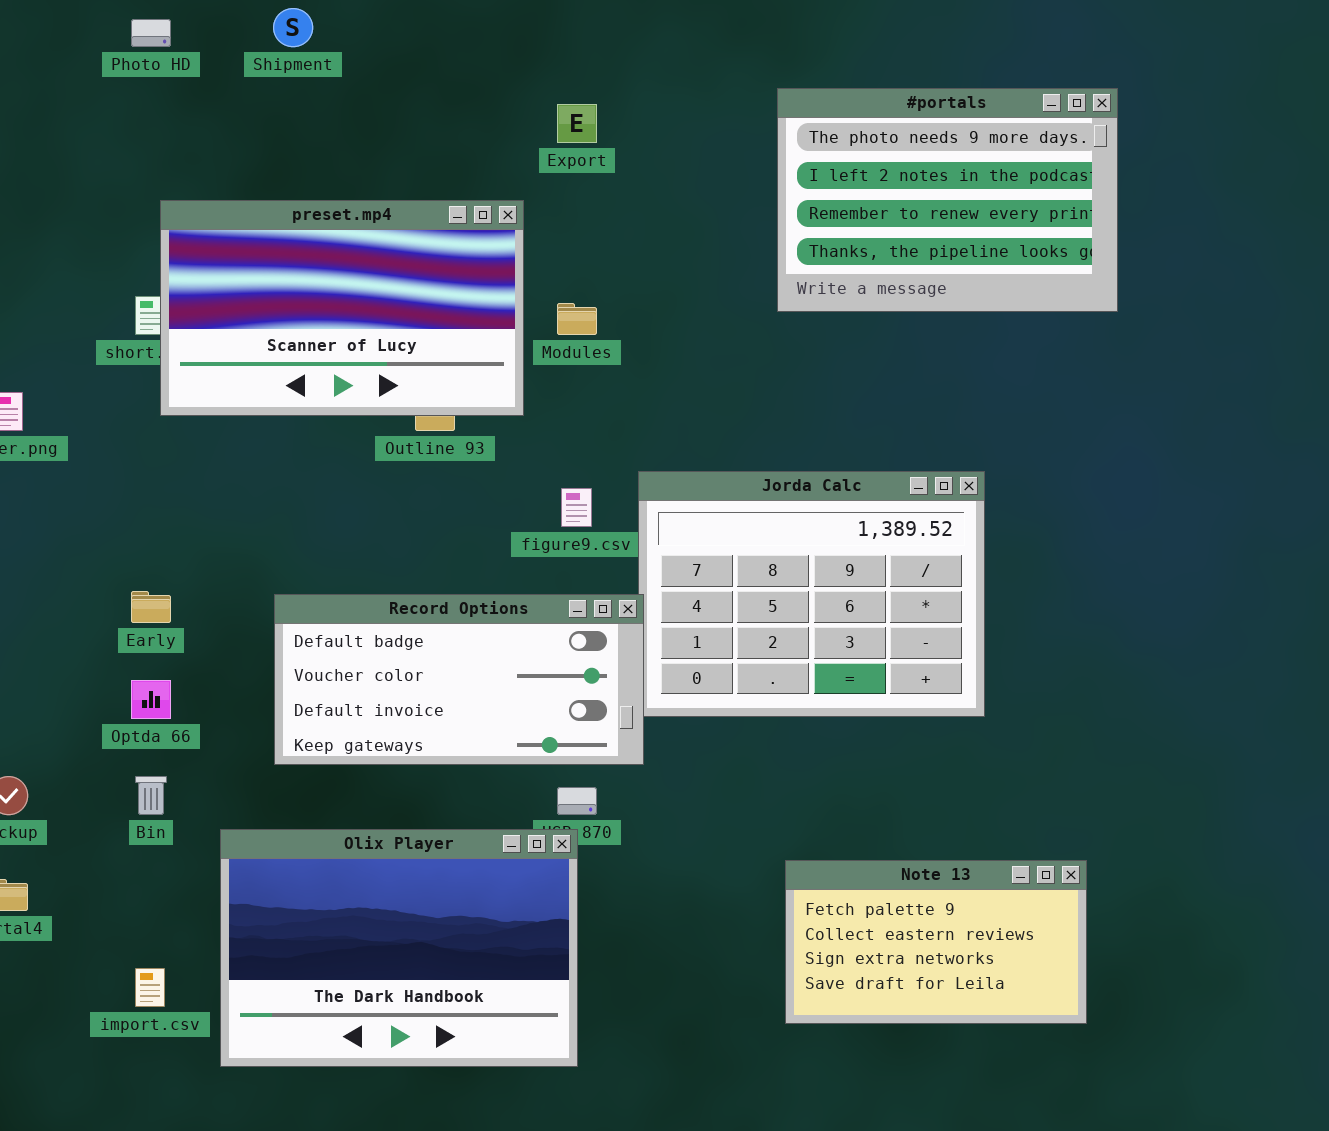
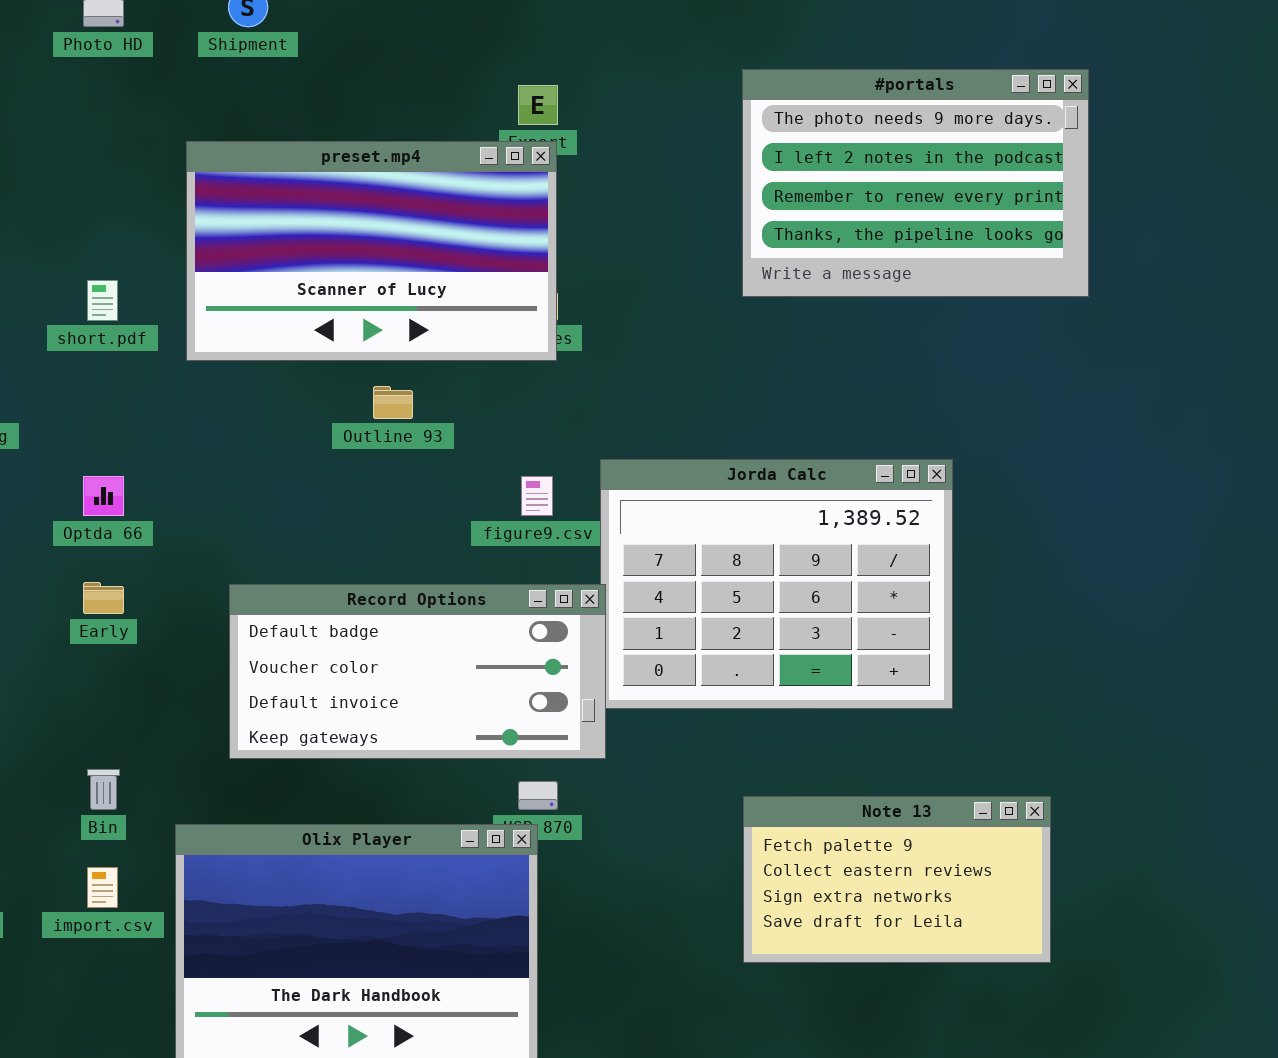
preset.mp4: [160,200,524,416] -> [186,141,557,361], moved
Optda 66: [131,680,171,719] -> [83,476,124,516], moved
Note 13: [785,860,1087,1024] -> [743,796,1051,963], moved
import.csv: [135,968,165,1007] -> [87,867,118,908], moved

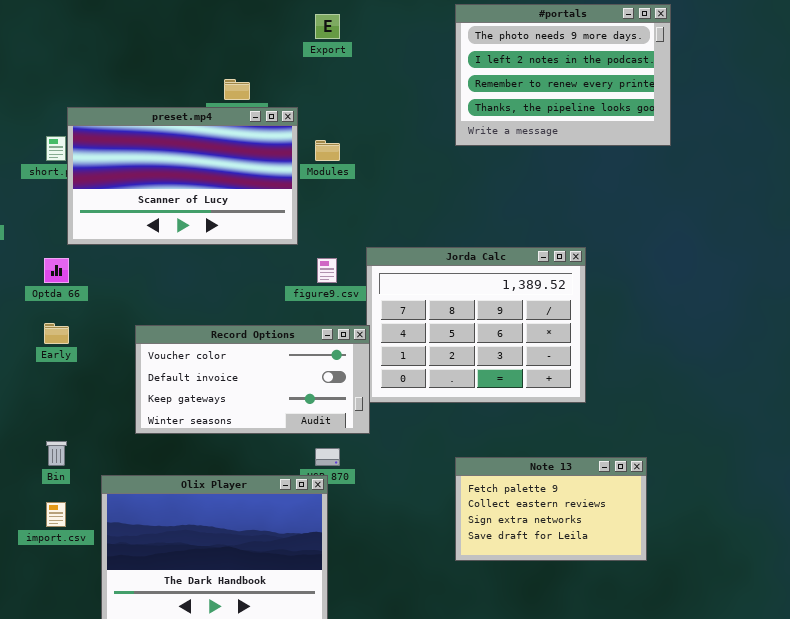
preset.mp4: [186,141,557,361] -> [67,107,298,245], moved
Record Options: [229,584,606,759] -> [135,325,370,434], scrolled down 1 row

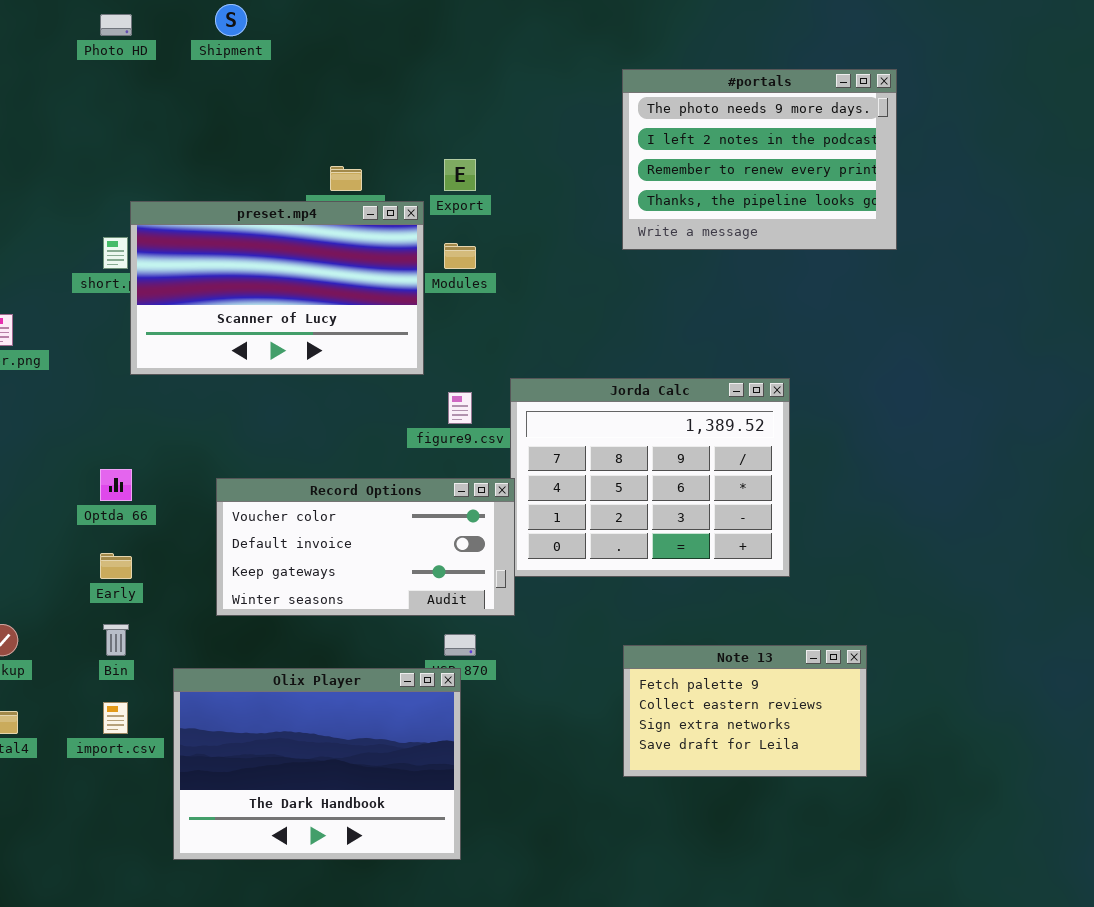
Export: [315,14,340,39] -> [444,159,476,191], moved
Optda 66: [44,258,69,283] -> [100,469,132,501], moved
Early: [44,323,69,344] -> [100,553,132,579], moved

